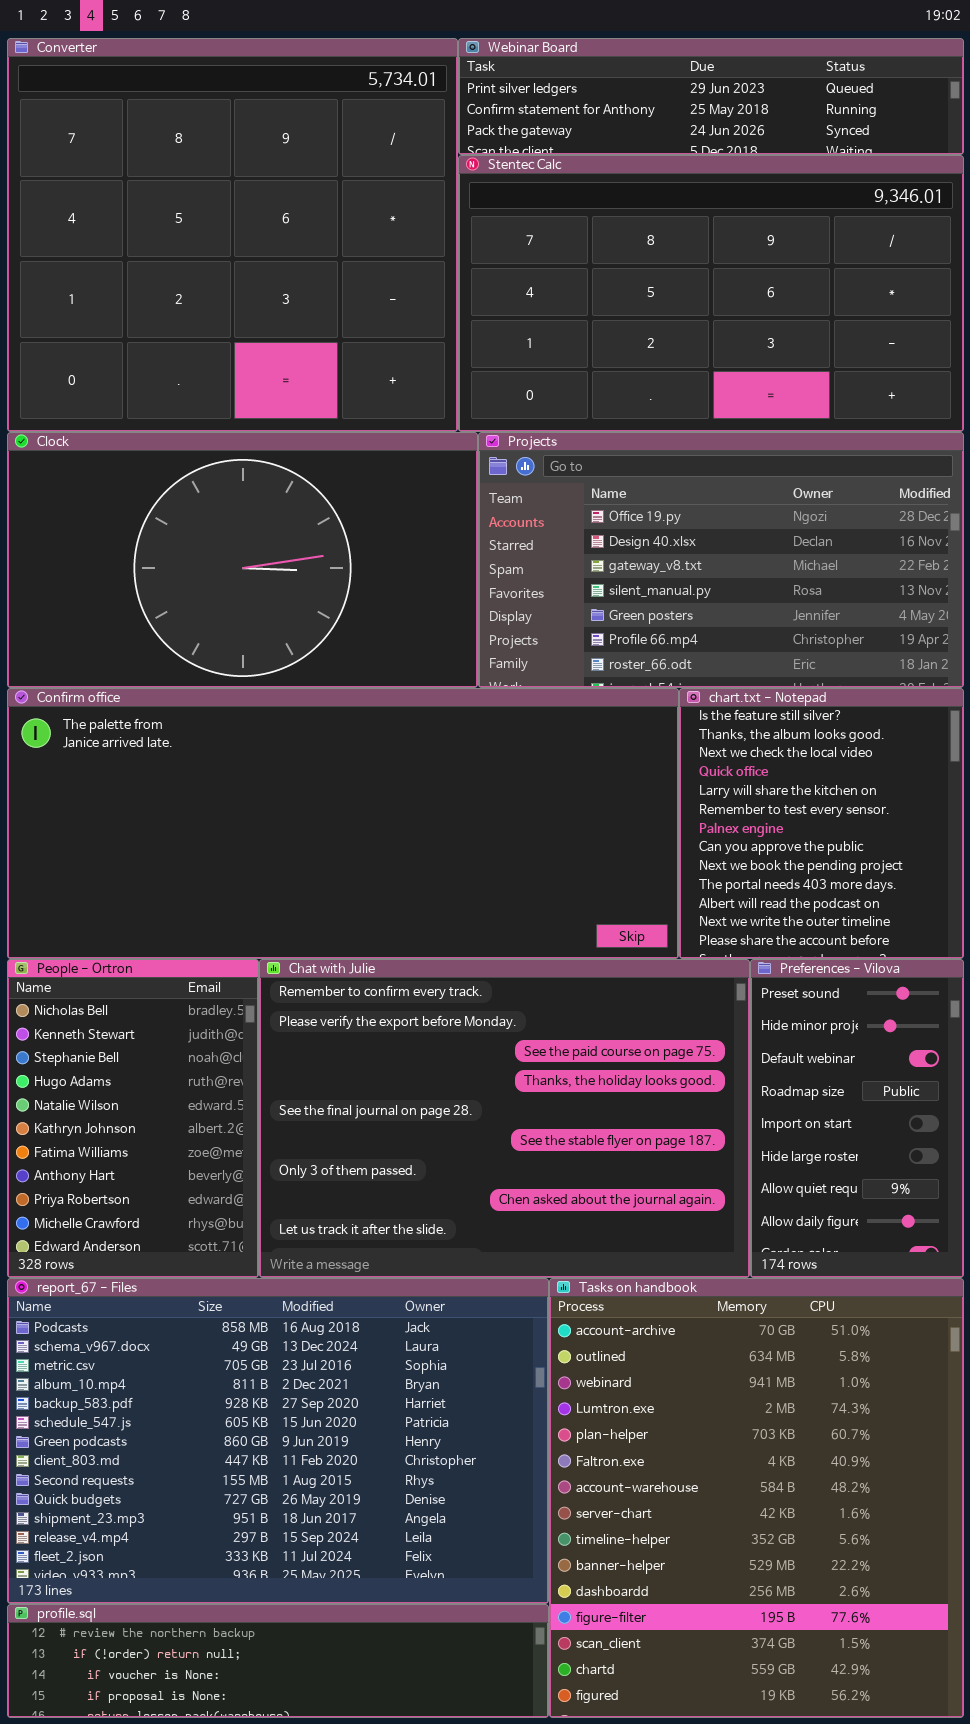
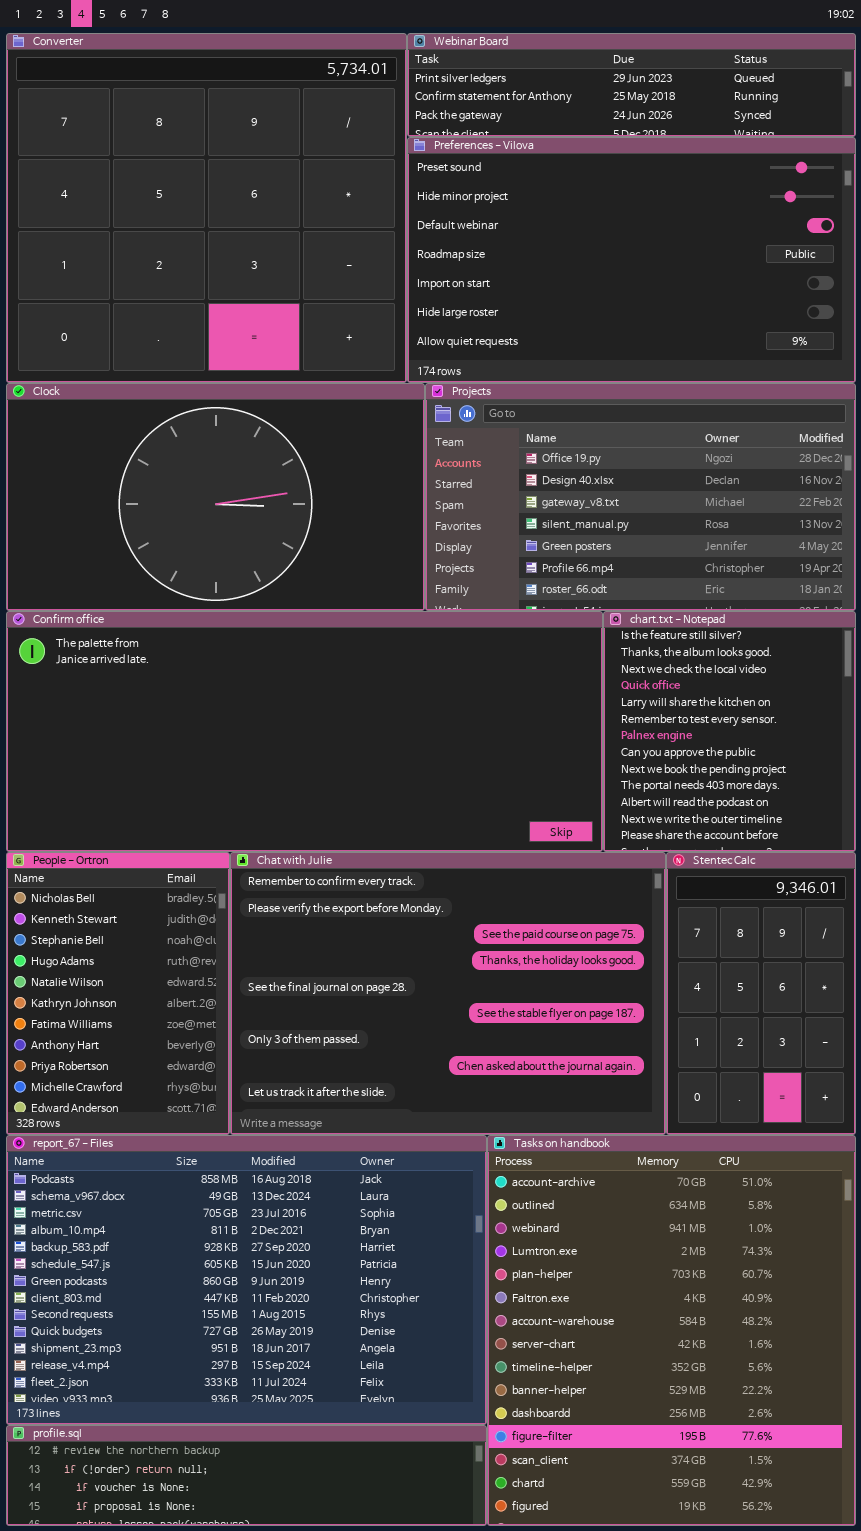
Stentec Calc: [458,155,964,432] -> [666,852,856,1135], moved, resized
Preferences - Vilova: [750,959,964,1278] -> [407,137,856,383], moved, resized

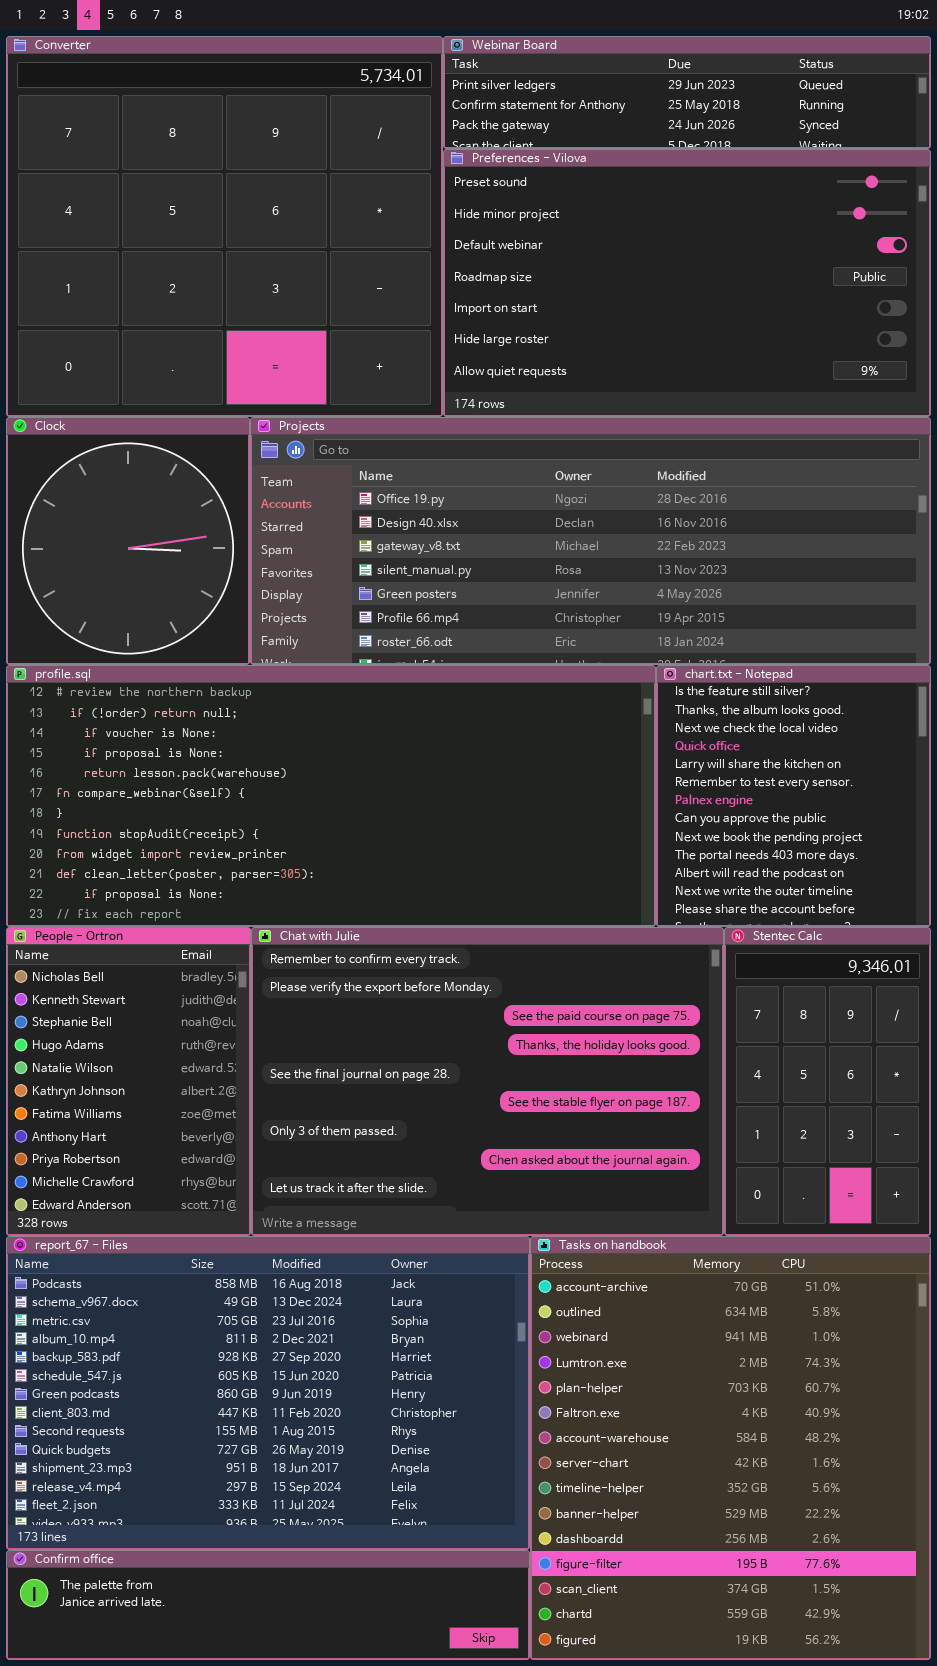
Clock: [6,383,425,611] -> [6,417,250,665], resized
Projects: [425,383,856,611] -> [250,417,931,665], resized
Confirm office: [6,611,603,852] -> [6,1550,530,1660], moved, resized
profile.sql: [6,1425,487,1526] -> [6,665,656,927], moved, resized

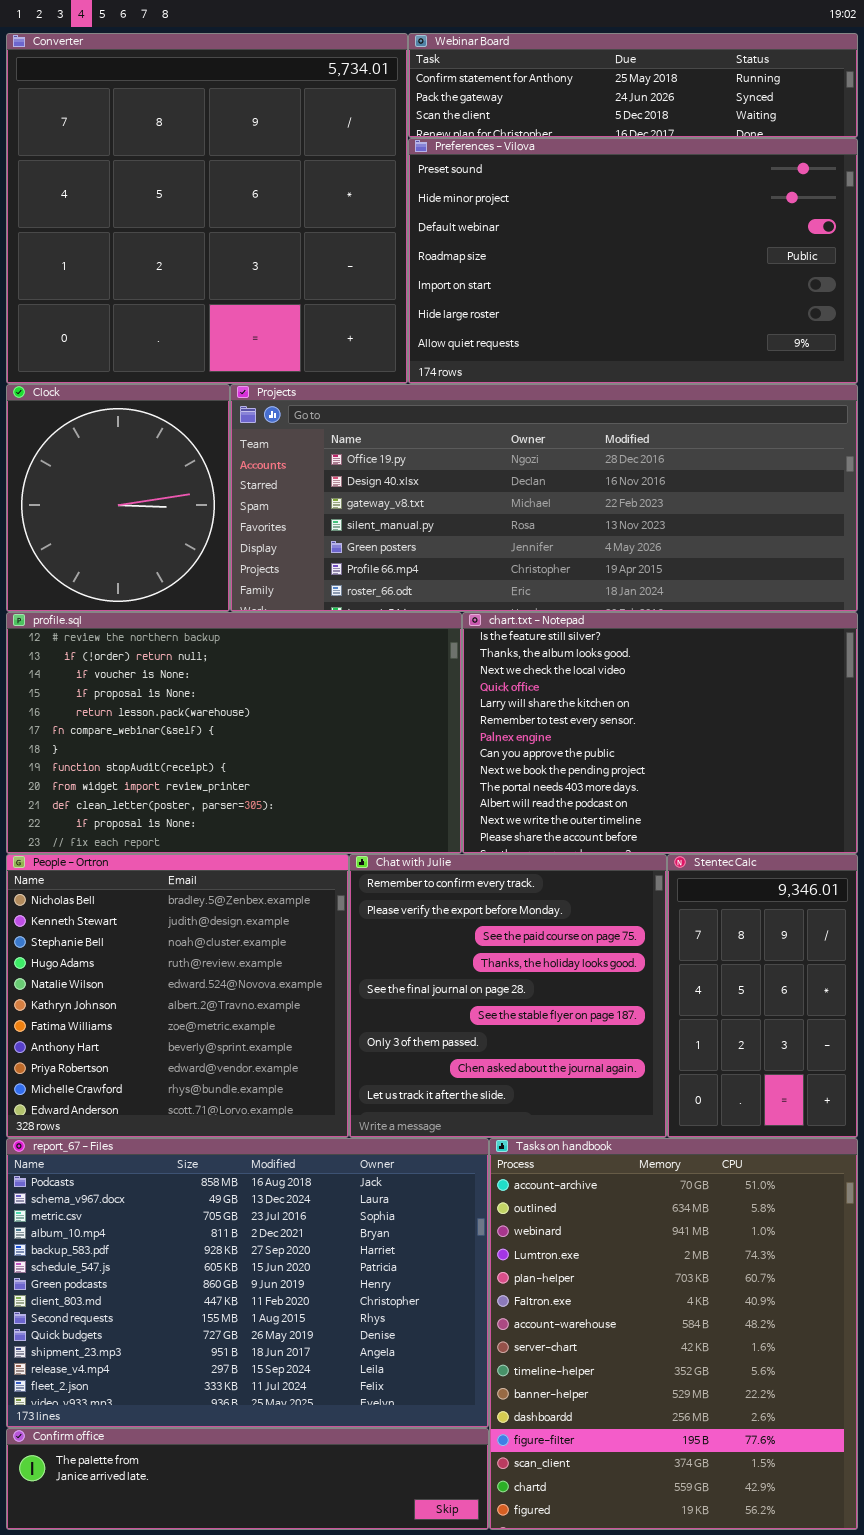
Webinar Board: [443,36,931,149] -> [408,33,858,138], scrolled down 1 row
profile.sql: [6,665,656,927] -> [6,612,462,854], resized
chart.txt - Notepad: [656,665,931,927] -> [462,612,858,854], resized
People - Ortron: [6,927,251,1236] -> [6,854,349,1138], resized
Chat with Julie: [251,927,724,1236] -> [349,854,667,1138], resized

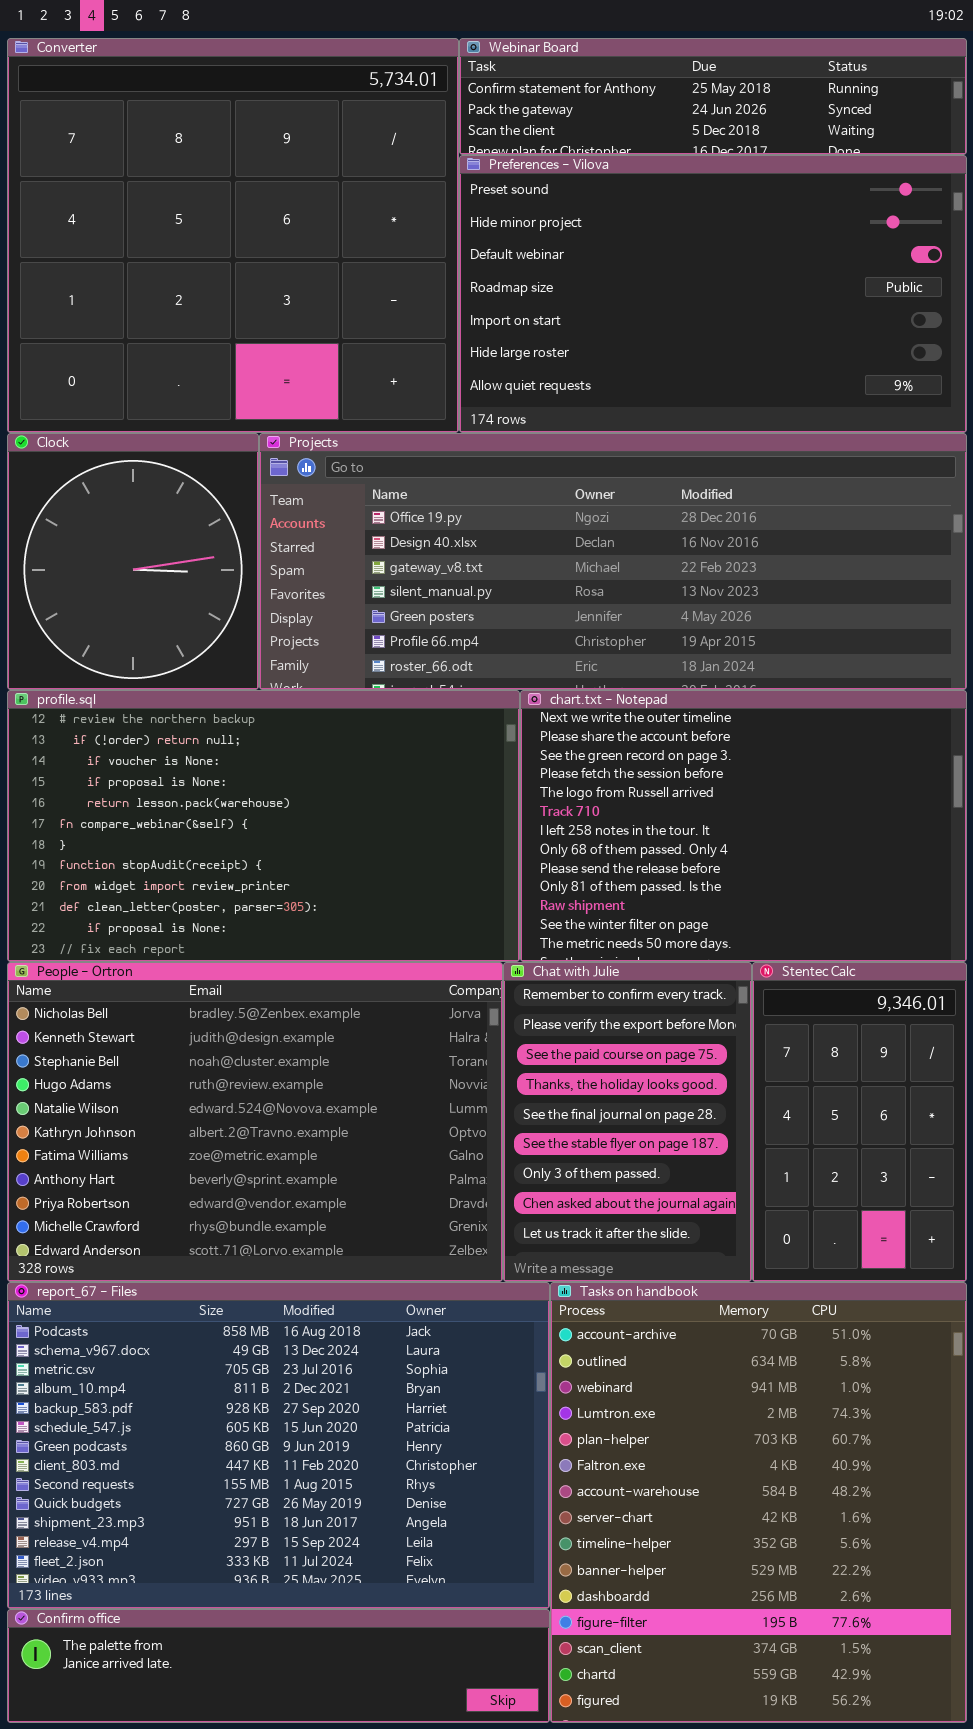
chart.txt - Notepad: [462,612,858,854] -> [520,690,967,962], scrolled down 11 rows
People - Ortron: [6,854,349,1138] -> [7,962,503,1282], resized
Chat with Julie: [349,854,667,1138] -> [503,962,752,1282], resized

